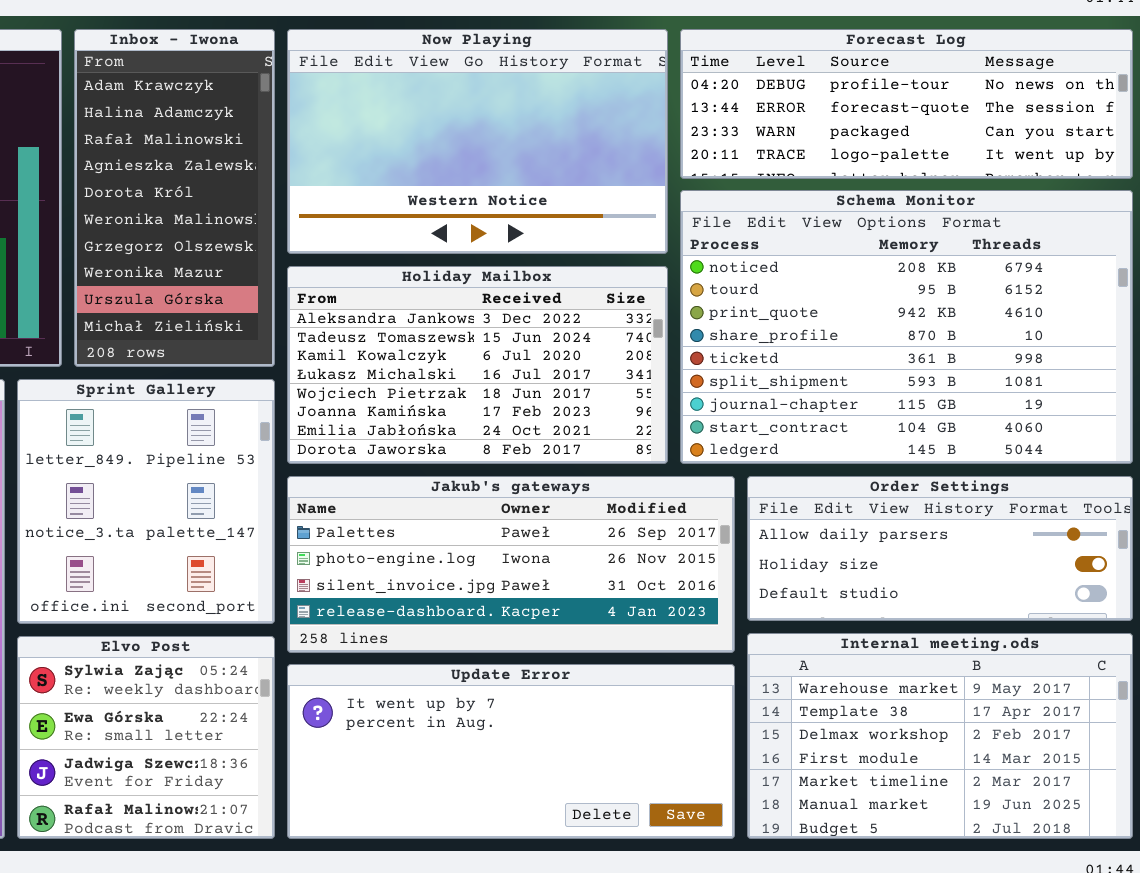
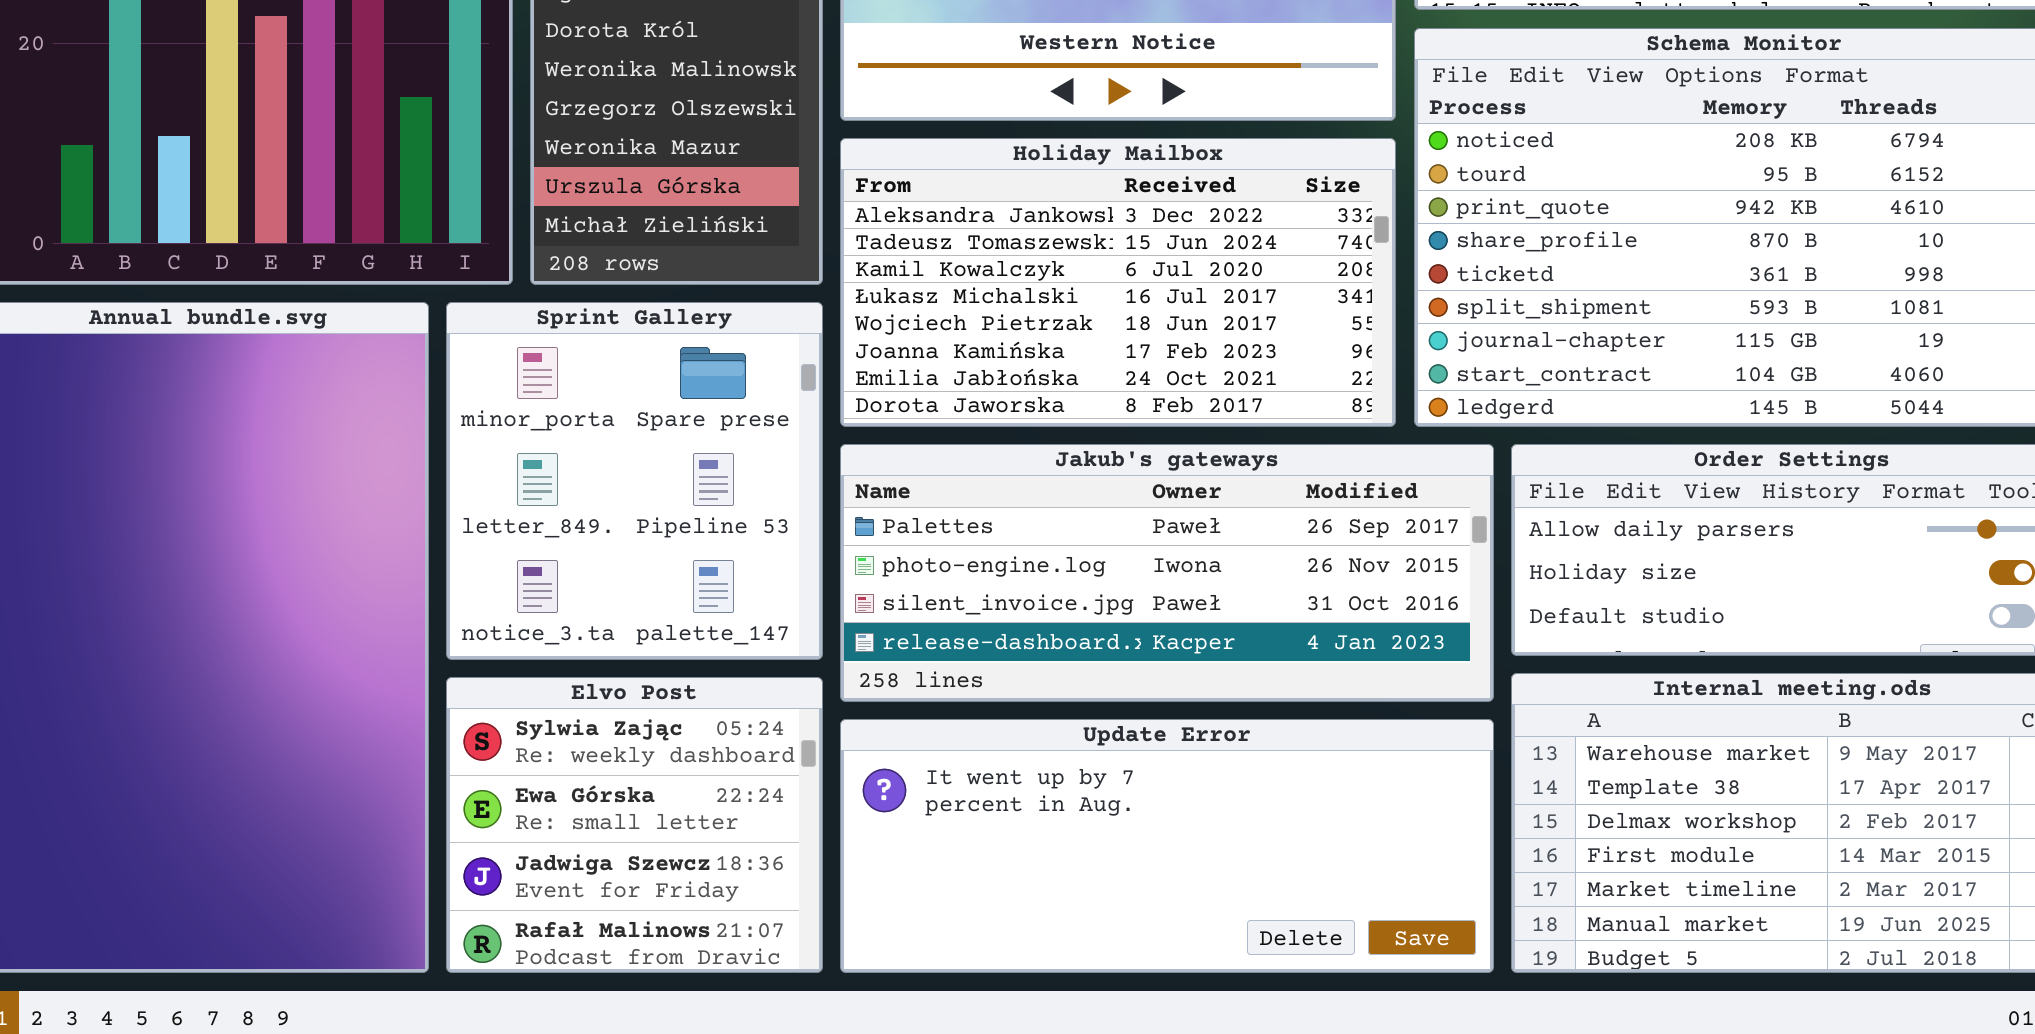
Sprint Gallery: [17,379,275,624] -> [446,302,823,660], scrolled up 1 row

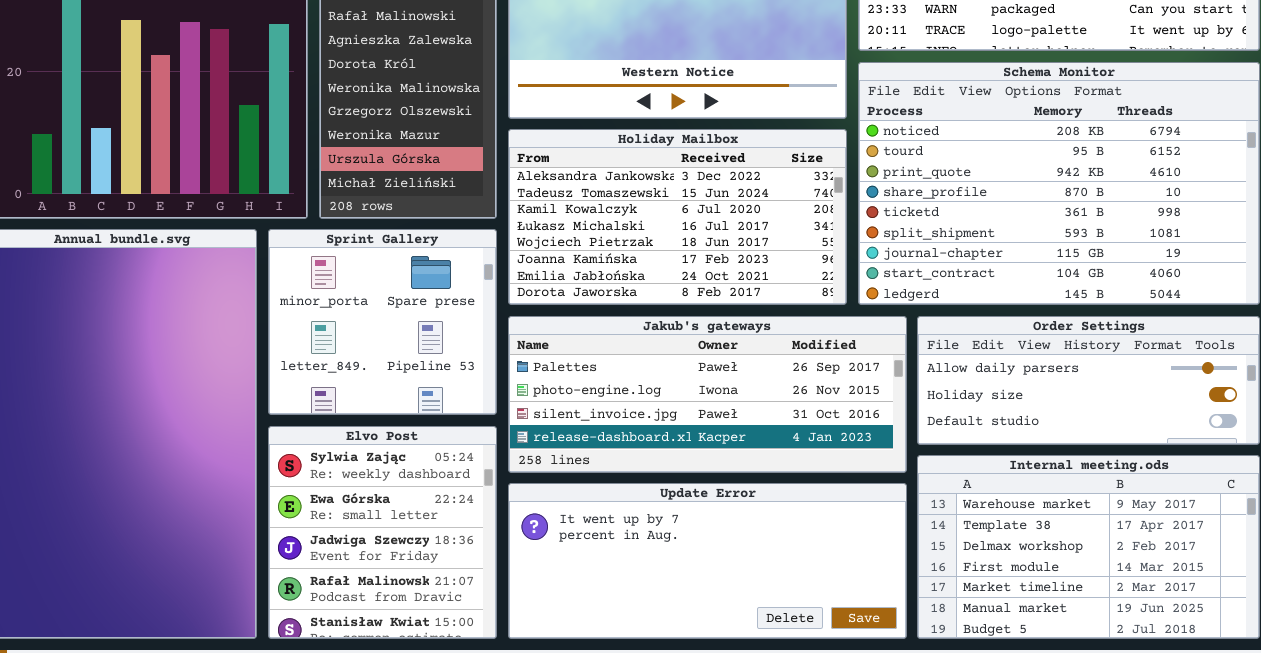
Sprint Gallery: [446,302,823,660] -> [268,229,497,415], resized
Elvo Post: [446,677,823,973] -> [268,426,497,639], resized

